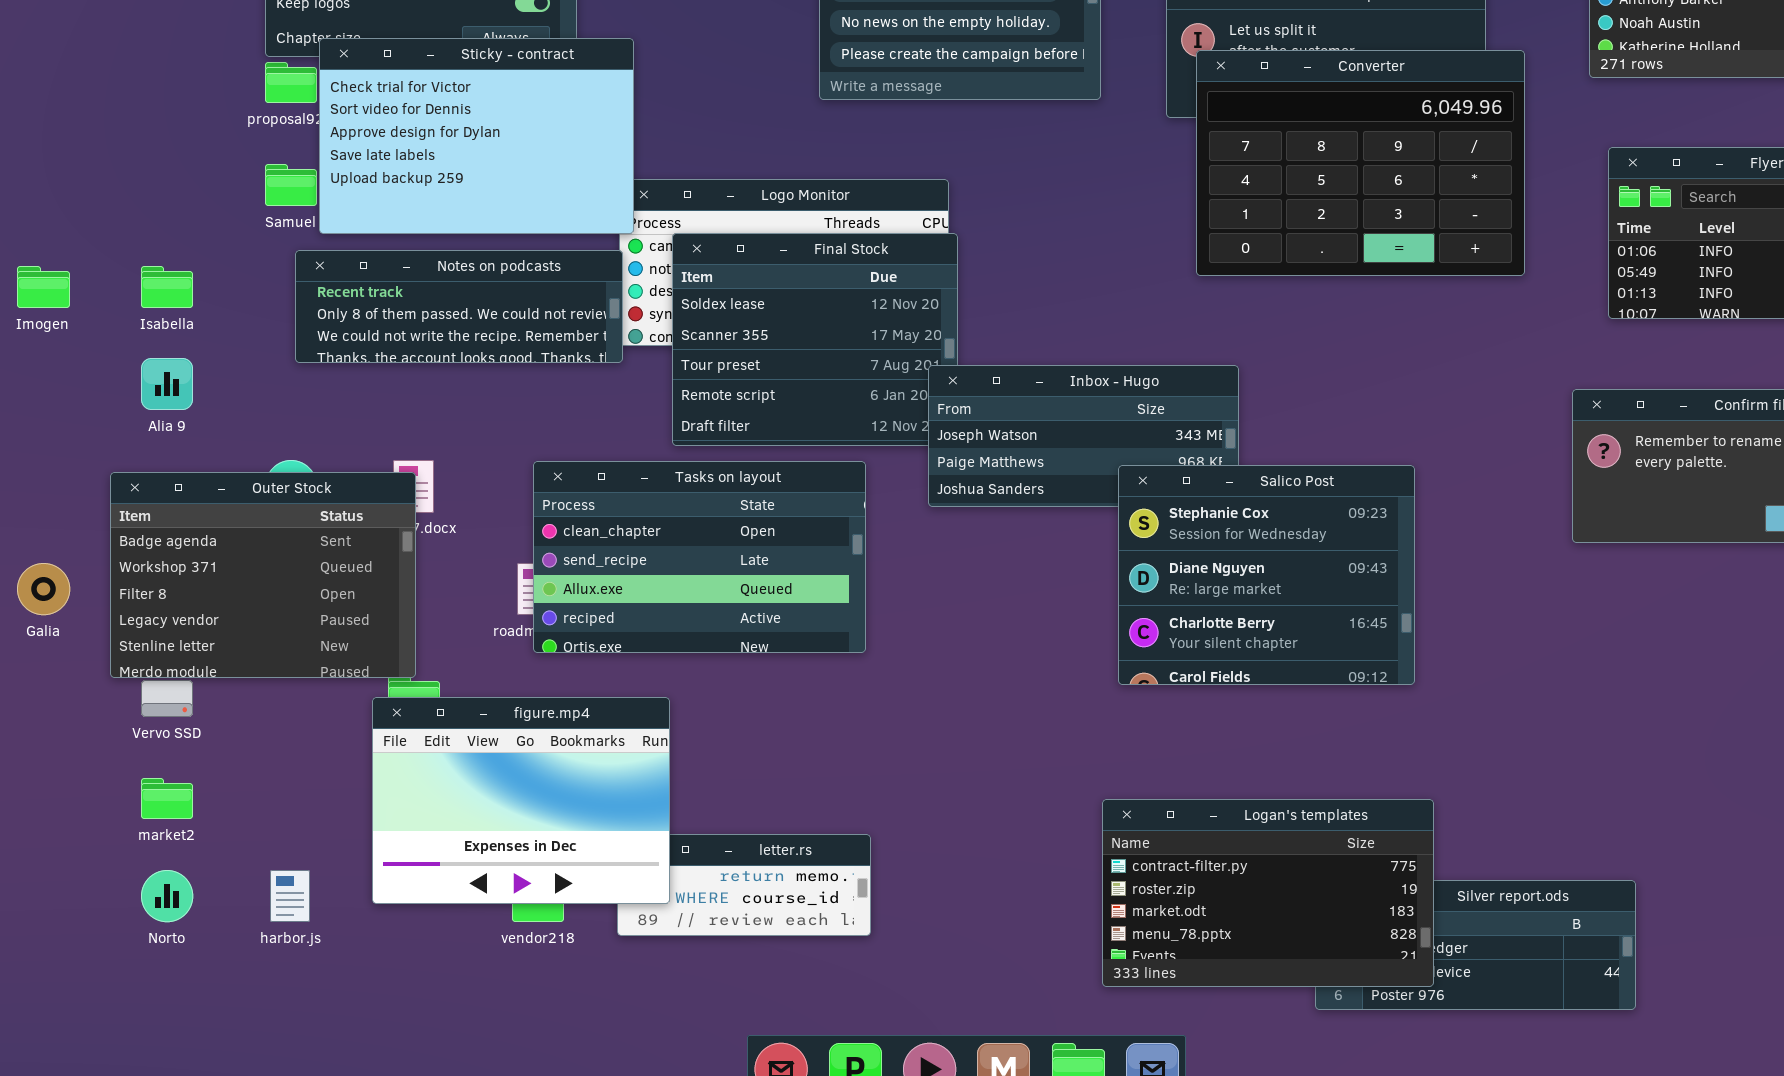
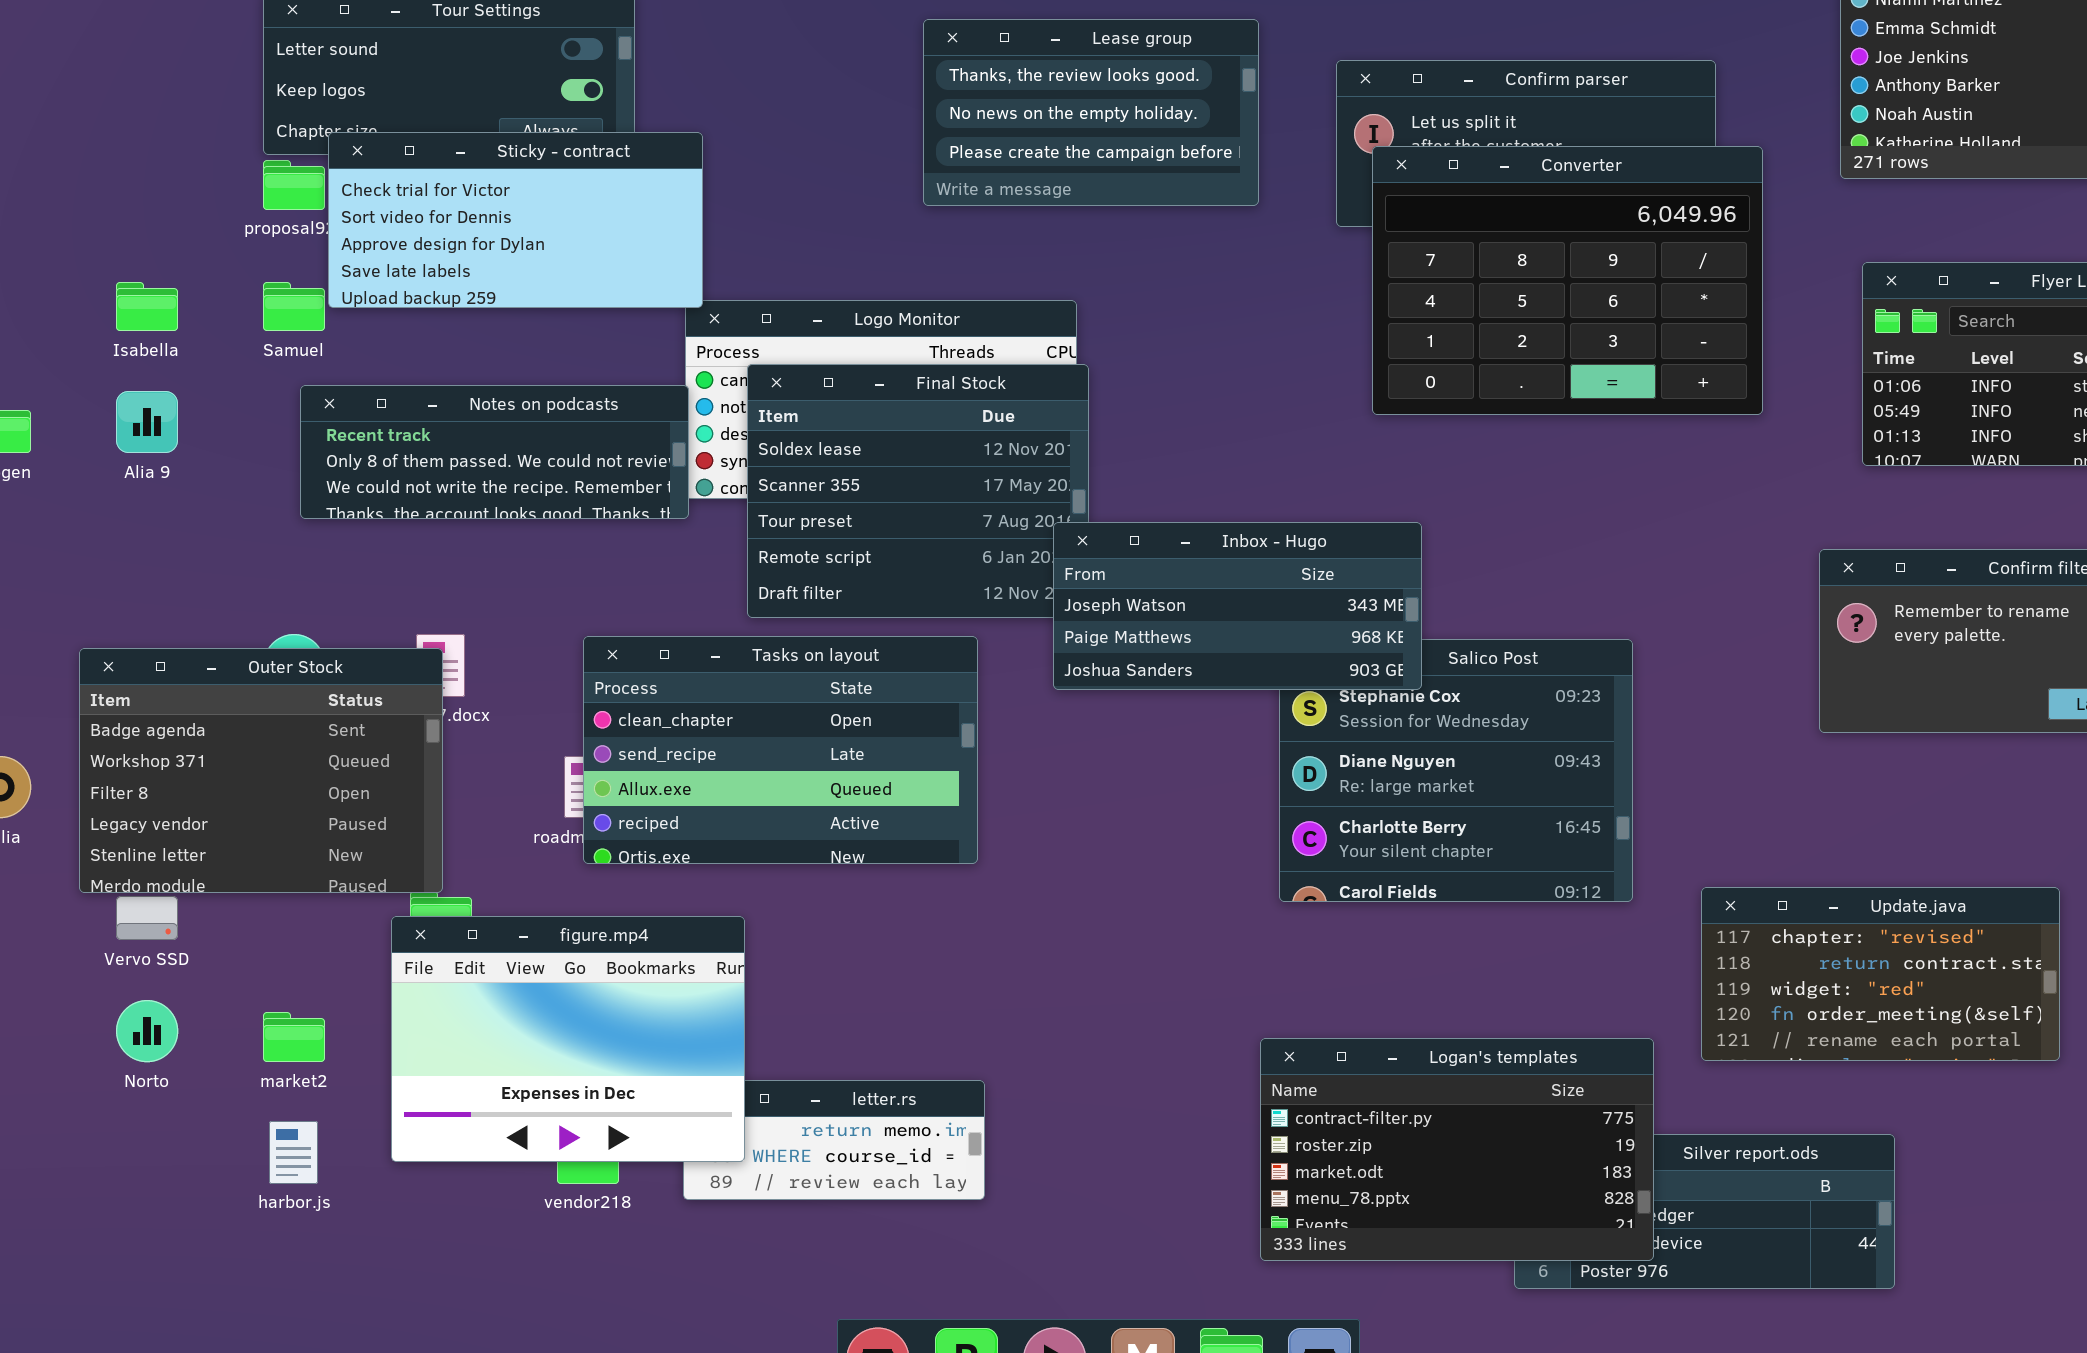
Sticky - contract: [319,38,634,234] -> [328,132,703,308], resized
Isabella: [141,266,193,308] -> [116,282,178,331], moved
Alia 9: [141,358,193,410] -> [116,391,178,453], moved
Inbox - Hugo: [928,365,1239,507] -> [1053,522,1422,690], raised
Update.java: none -> [1701,887,2060,1061], opened
market2: [141,778,193,819] -> [263,1012,325,1062], moved
Norto: [141,870,193,922] -> [116,1000,178,1062], moved

